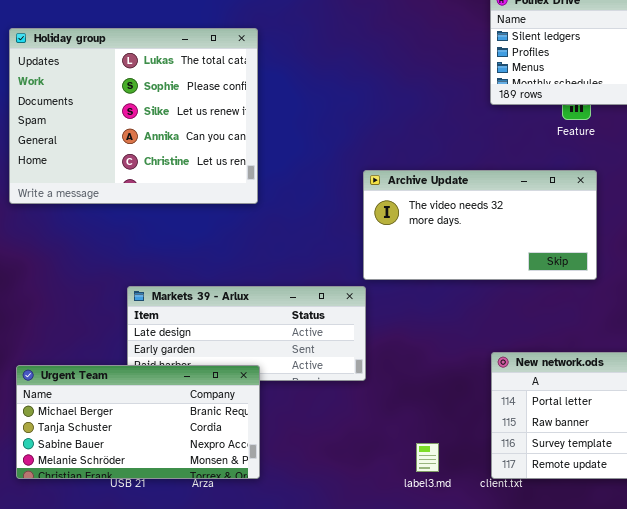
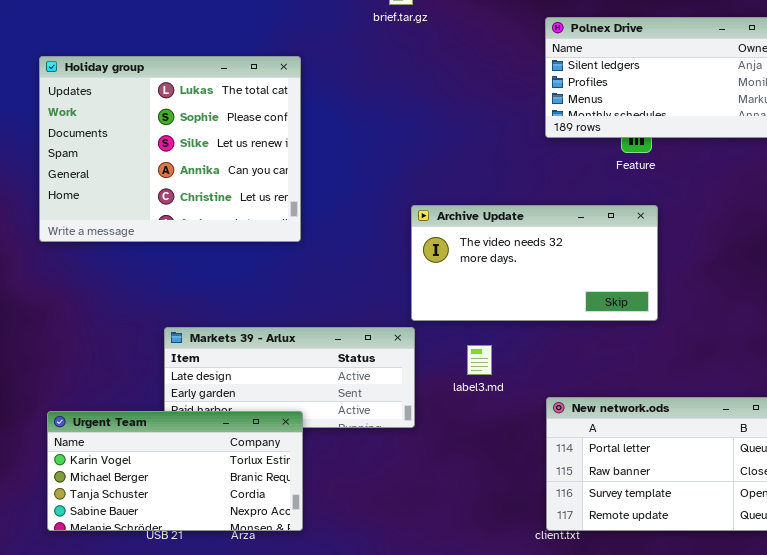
Urgent Team: [16,365,260,479] -> [47,411,303,531], scrolled up 1 row
label3.md: [416,443,439,472] -> [467,345,492,375], moved

